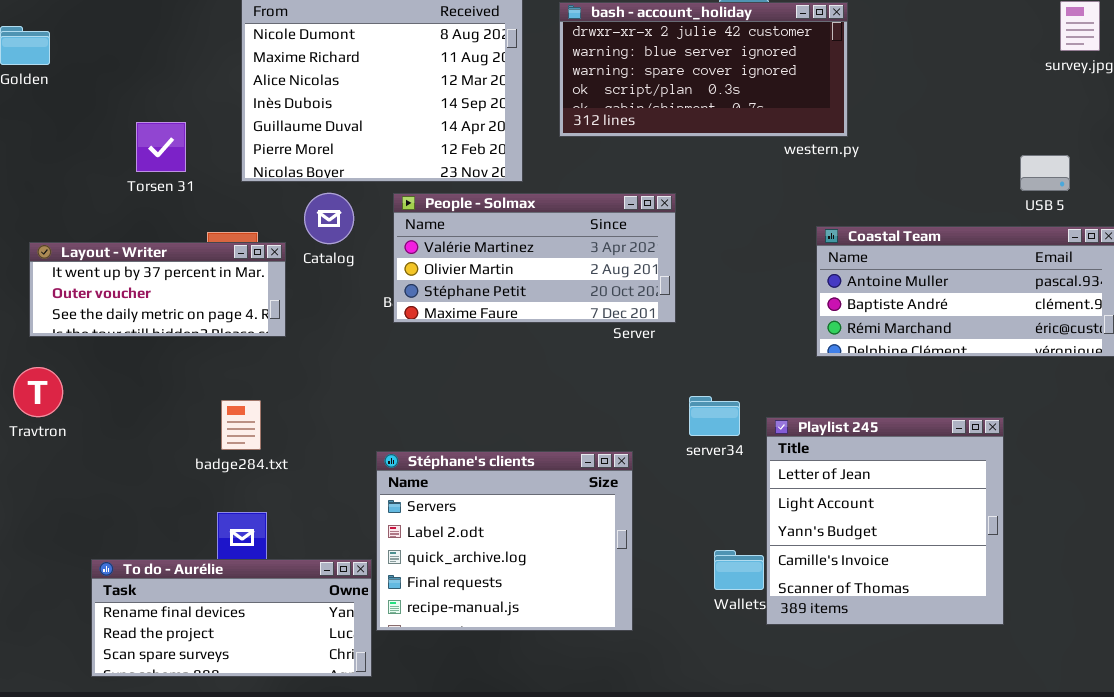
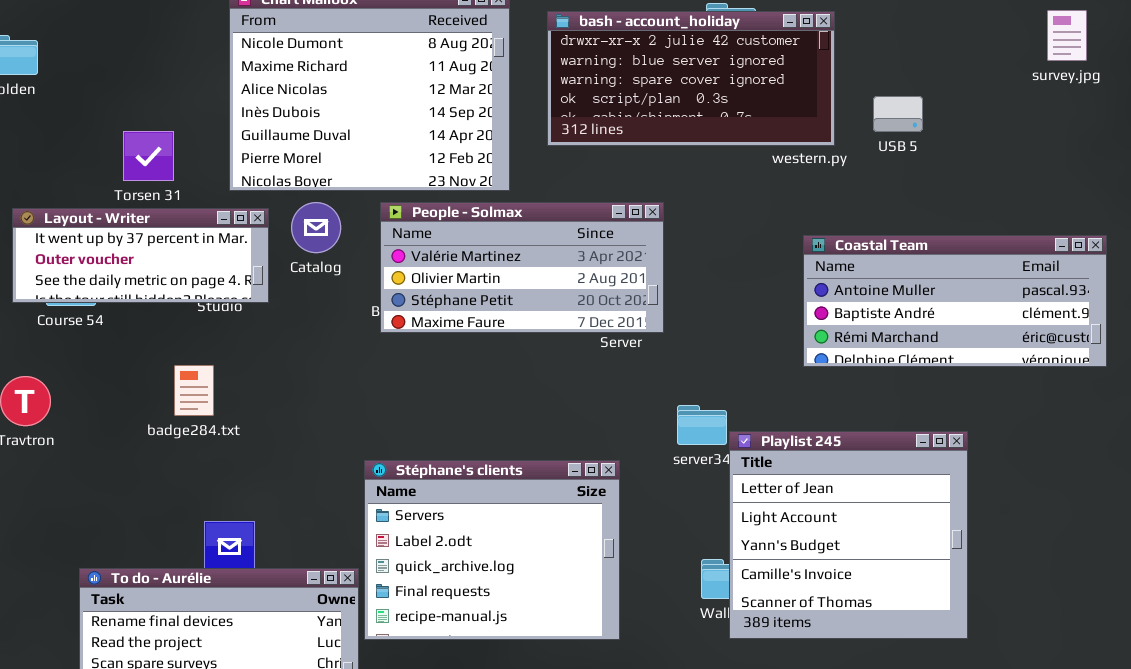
USB 5: [1020,155,1070,191] -> [873,96,923,132], moved
Layout - Writer: [29,242,286,337] -> [12,208,269,303], moved
badge284.txt: [221,400,261,450] -> [174,365,214,416], moved
Playlist 245: [766,417,1004,625] -> [729,431,968,639], moved

